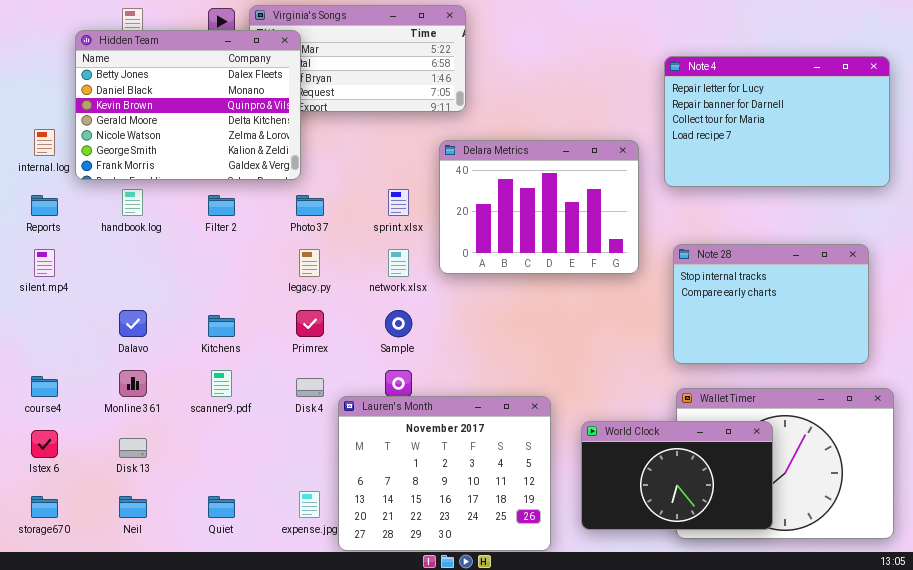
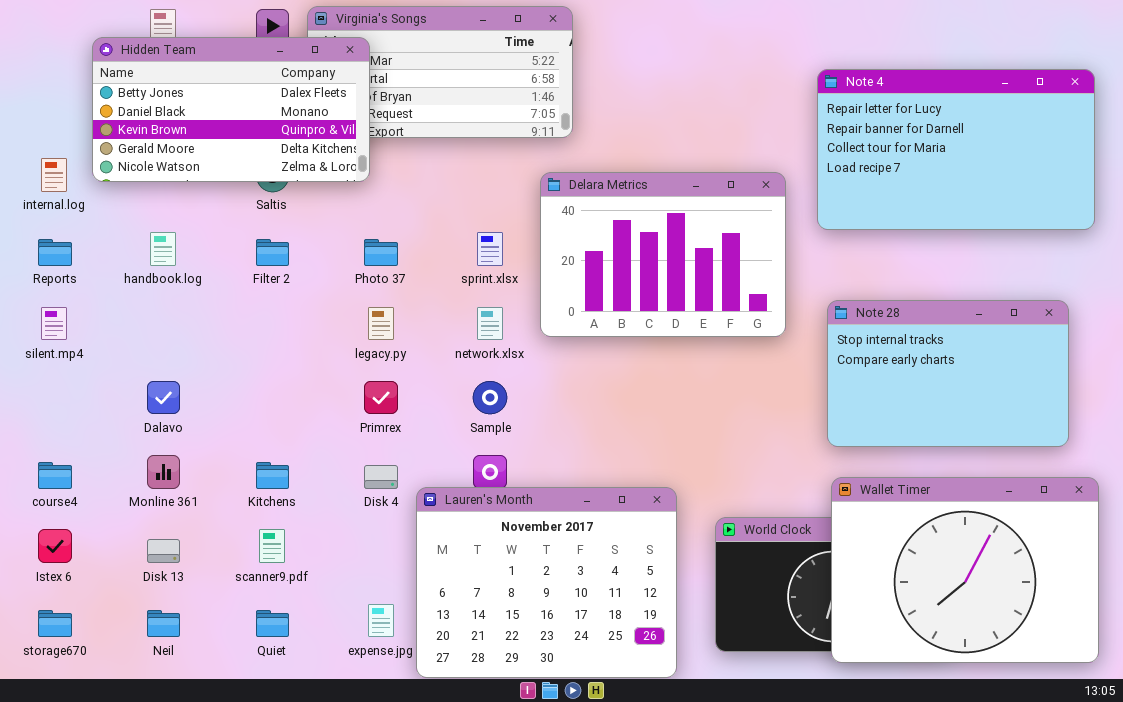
Hidden Team: [75,30,301,180] -> [92,37,370,182], resized
Kitchens: [208,315,235,337] -> [256,462,289,489], moved
scanner9.pdf: [211,370,232,397] -> [259,529,285,563], moved
Wallet Timer: [676,388,894,539] -> [831,477,1099,663], raised

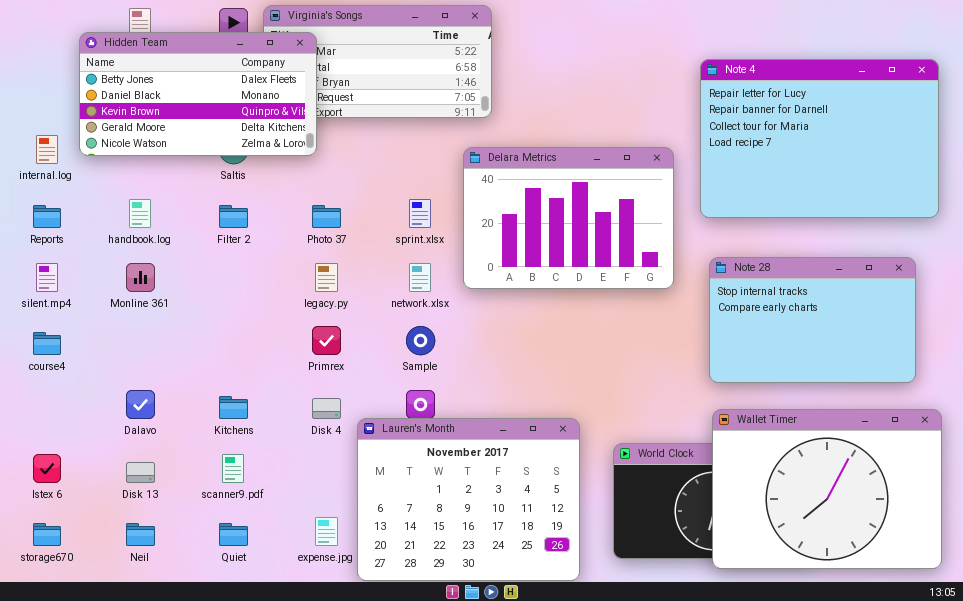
Note 4: [817,69,1095,230] -> [700,59,939,218], resized
Dalavo: [147,381,180,414] -> [126,390,155,419], moved
Monline 361: [147,455,180,489] -> [126,263,155,292], moved
course4: [38,462,72,489] -> [33,332,61,355], moved

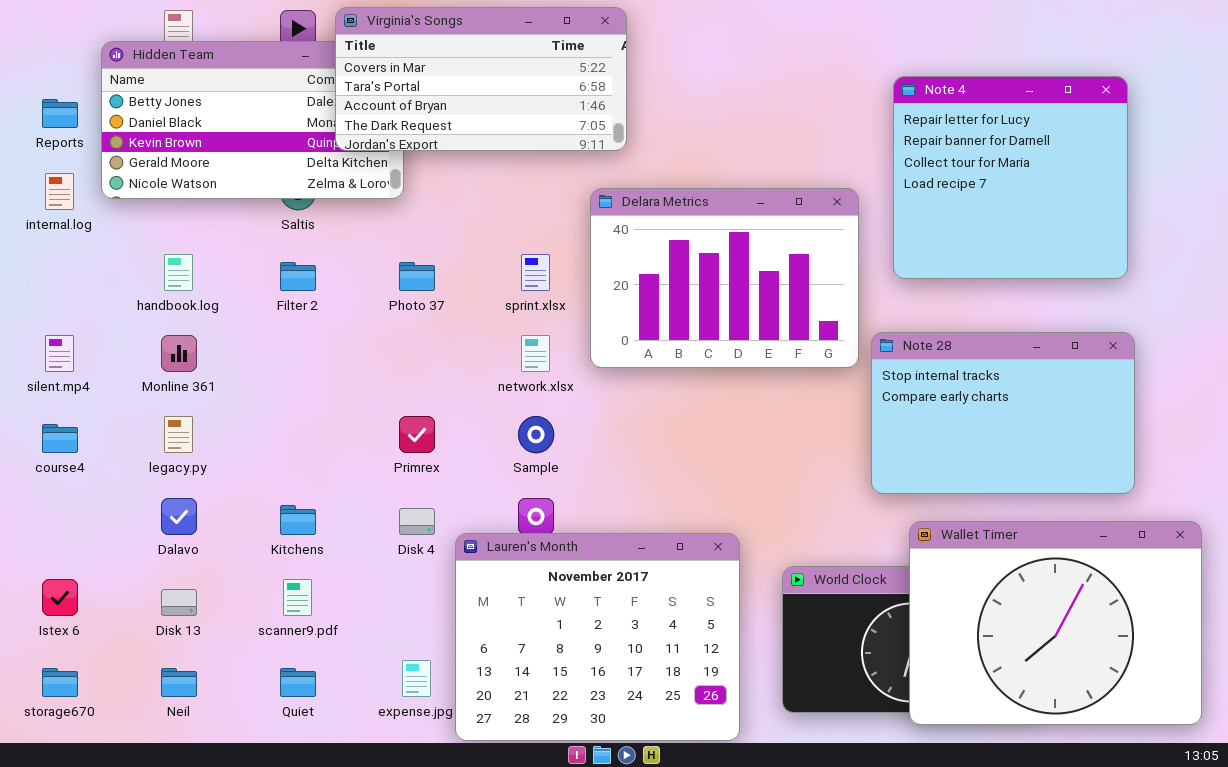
Virginia's Songs: [263,5,492,118] -> [335,7,627,151], raised
Note 4: [700,59,939,218] -> [893,76,1128,279], resized
Reports: [33,205,61,228] -> [42,99,78,128], moved
Note 28: [709,257,916,383] -> [871,332,1135,494], moved
legacy.py: [315,263,338,292] -> [164,416,193,453], moved

